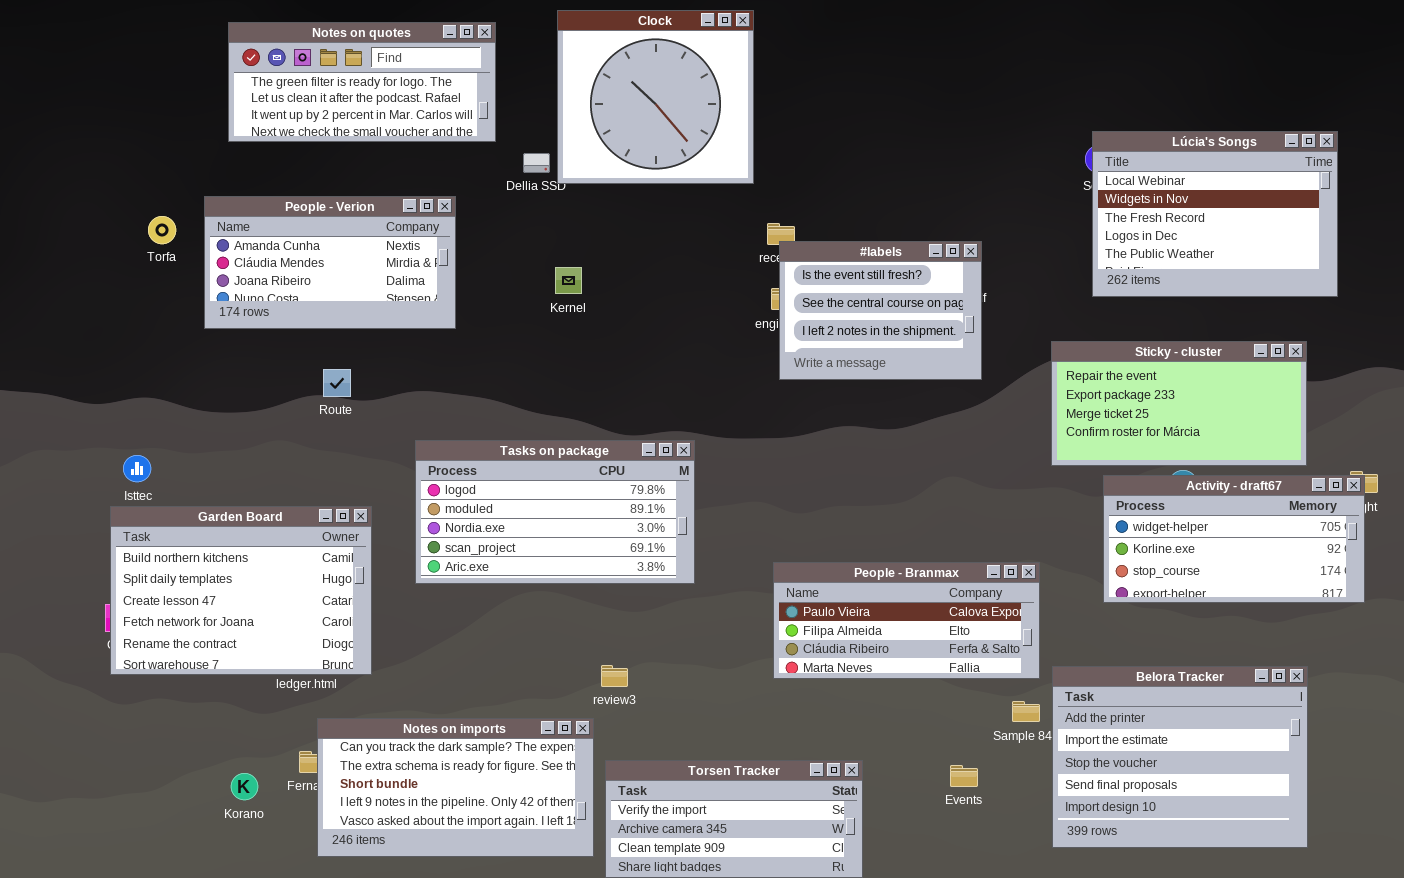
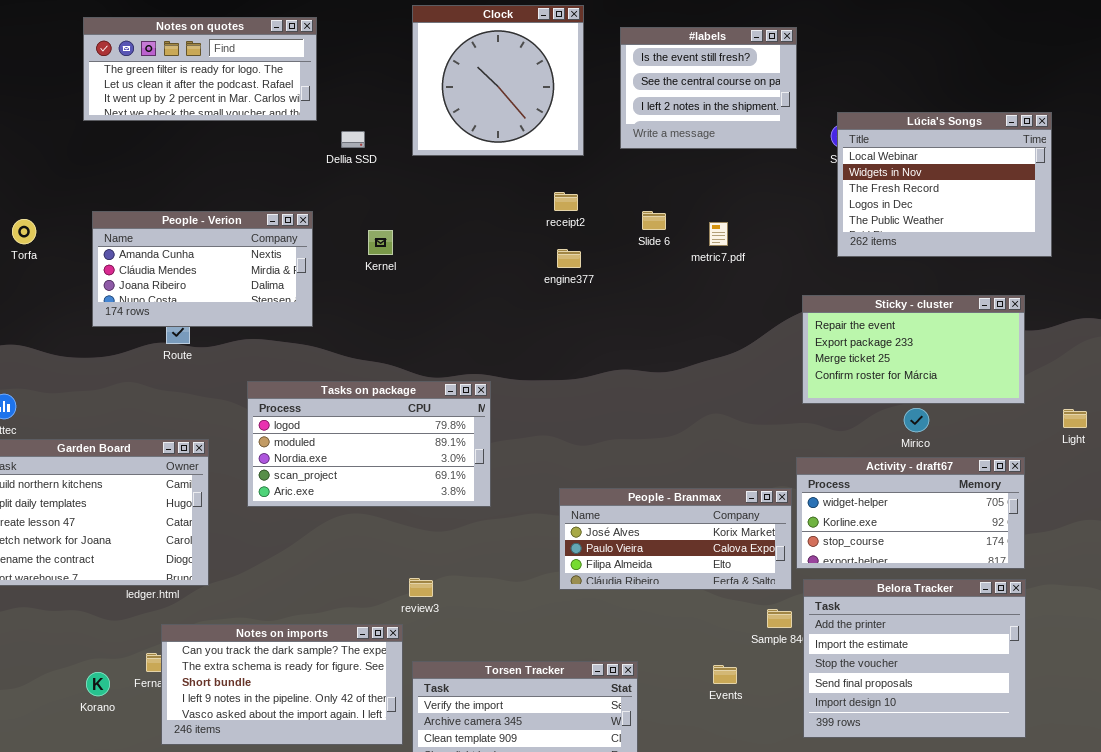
Clock: [557,10,754,184] -> [412,5,584,156], moved
People - Verion: [204,196,456,329] -> [92,211,313,327], moved
Torfa: [148,216,176,244] -> [12,219,36,244], moved
#labels: [779,241,982,380] -> [620,27,797,149], moved
Activity - draft67: [1103,475,1365,603] -> [796,457,1025,569], moved
People - Branmax: [773,562,1040,679] -> [559,488,792,590], scrolled up 1 row

